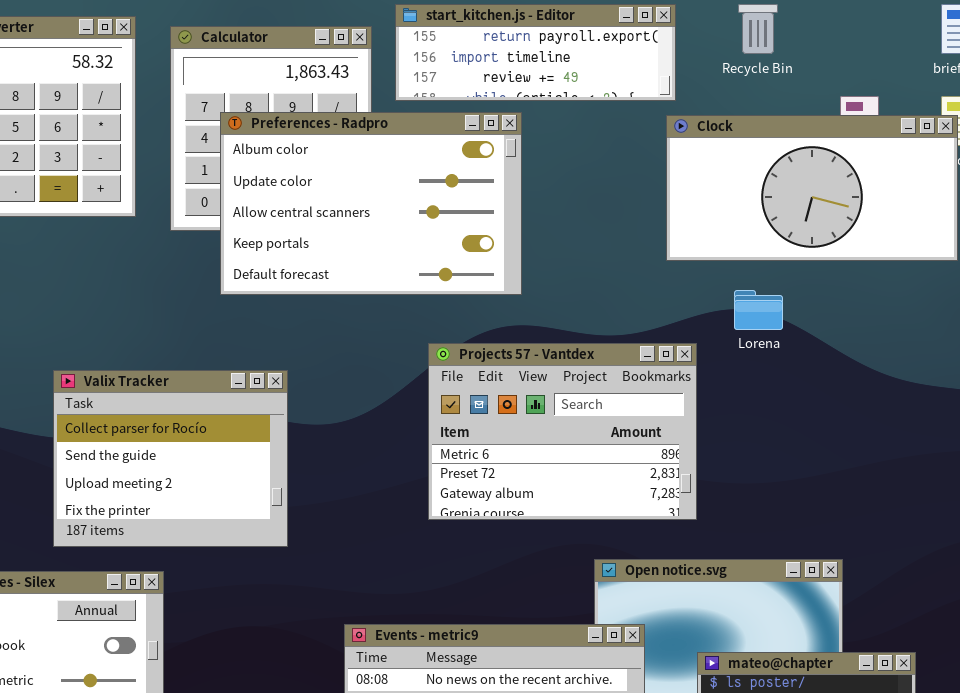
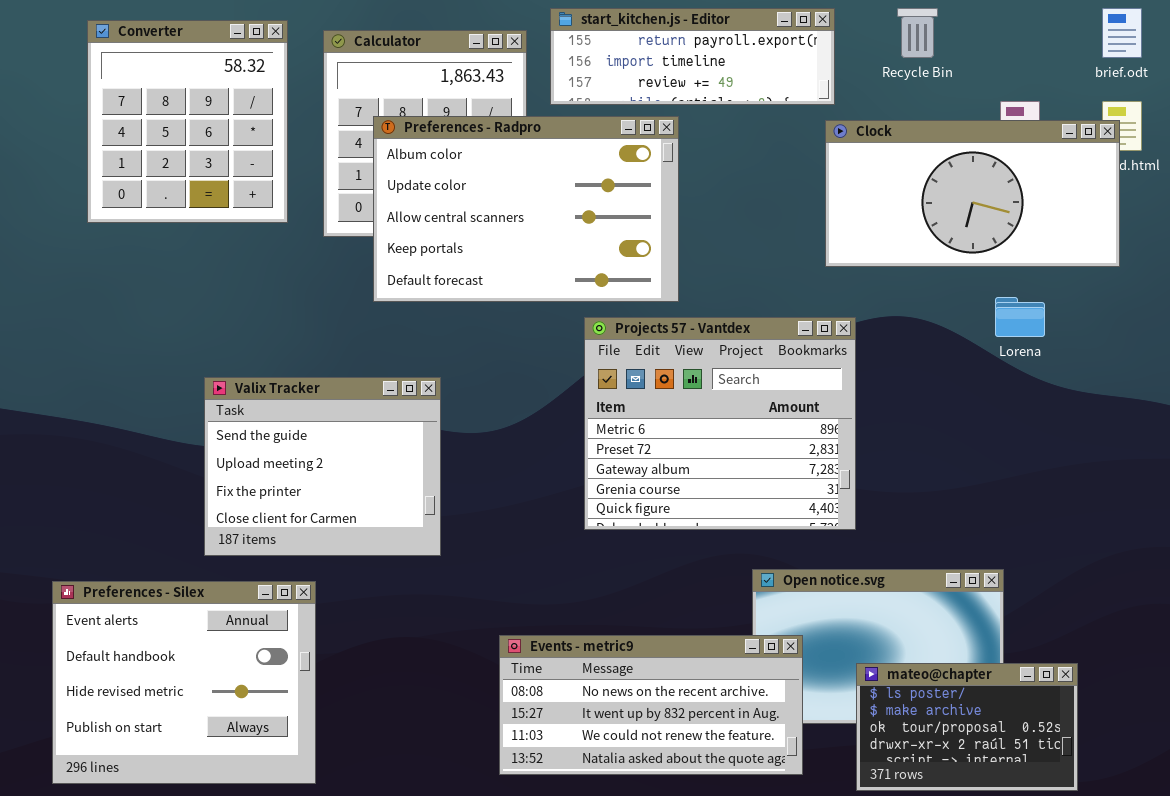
Lorena: [734,290,783,330] -> [995,297,1045,337], moved
Projects 57 - Vantdex: [428,343,697,520] -> [584,317,856,530], resized
Valix Tracker: [53,370,288,547] -> [204,377,441,556], scrolled down 1 row

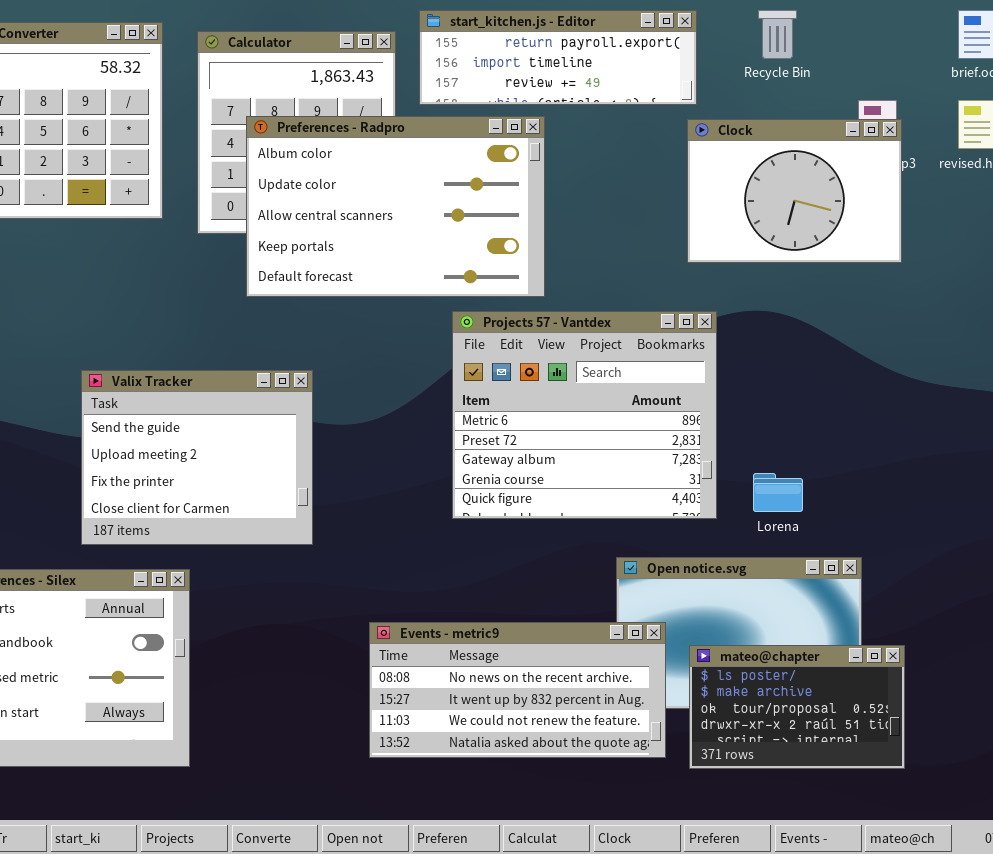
Clock: [825,120,1120,267] -> [687,119,902,263], resized
Lorena: [995,297,1045,337] -> [753,473,803,512], moved
mateo@chapter: [856,663,1078,791] -> [689,645,905,769], moved

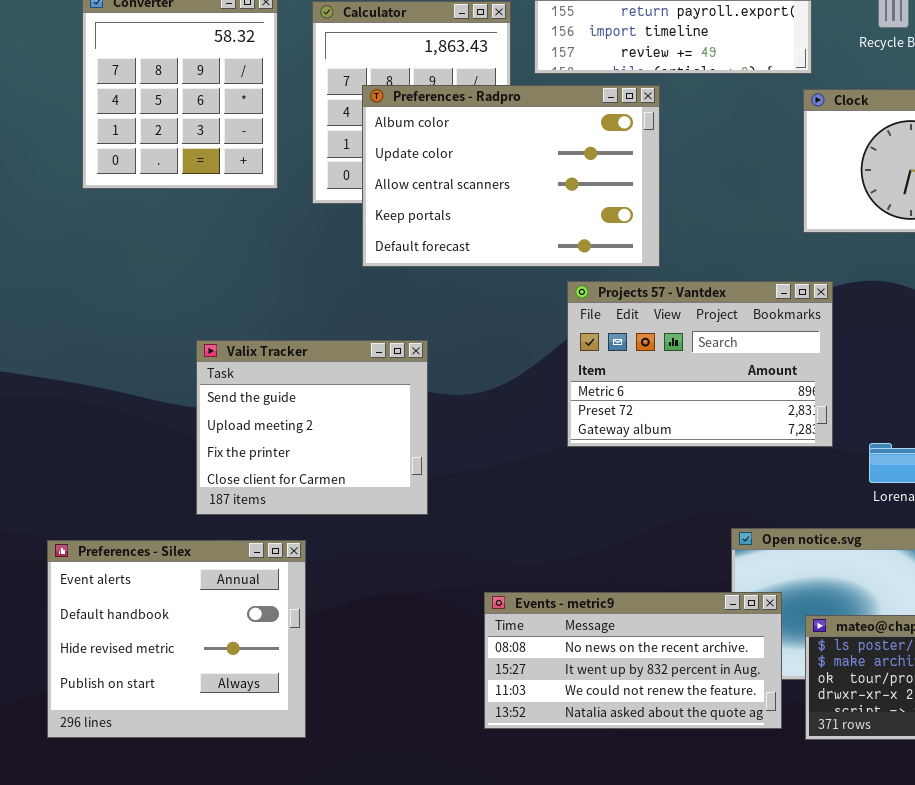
Projects 57 - Vantdex: [452,311,717,519] -> [567,281,833,447], resized

